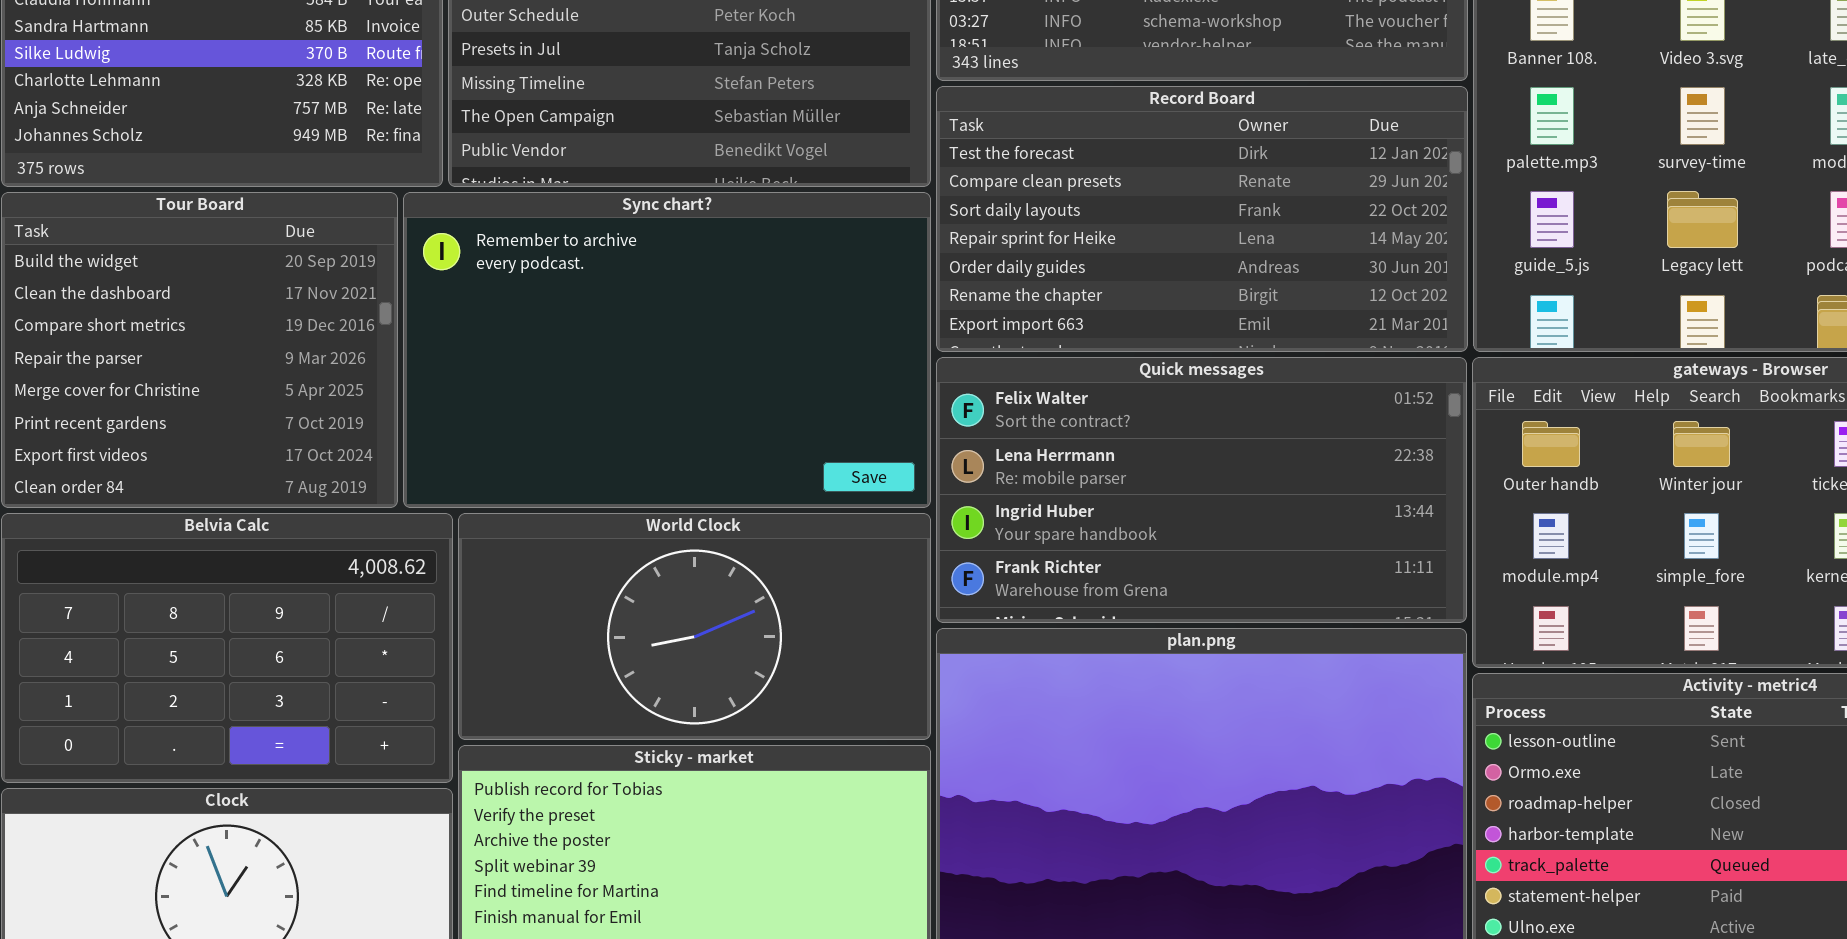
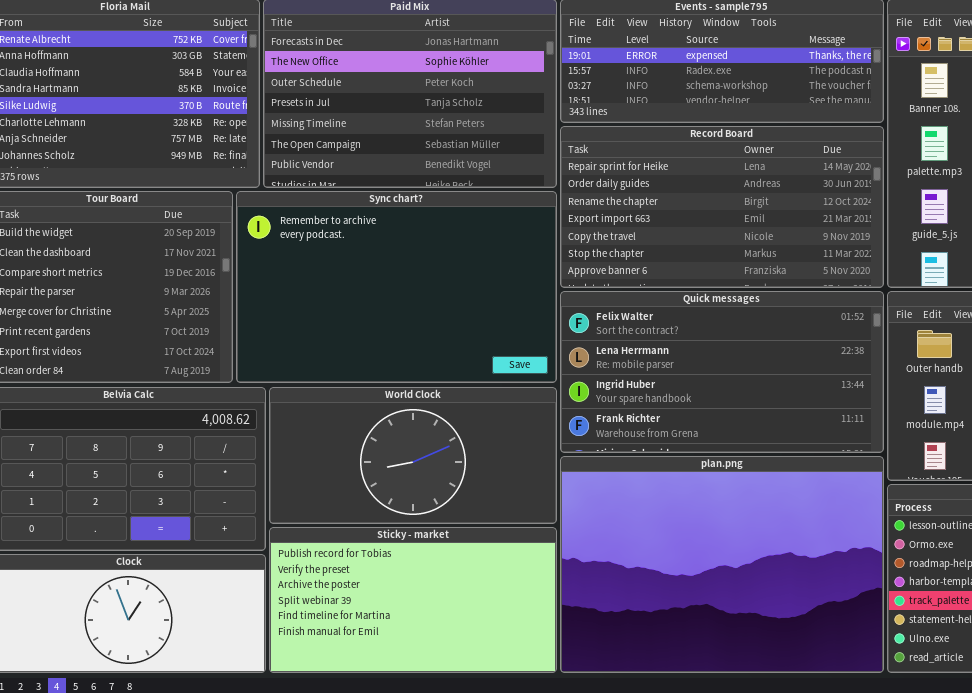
Record Board: [936,86,1468,352] -> [560,126,884,288], scrolled down 3 rows

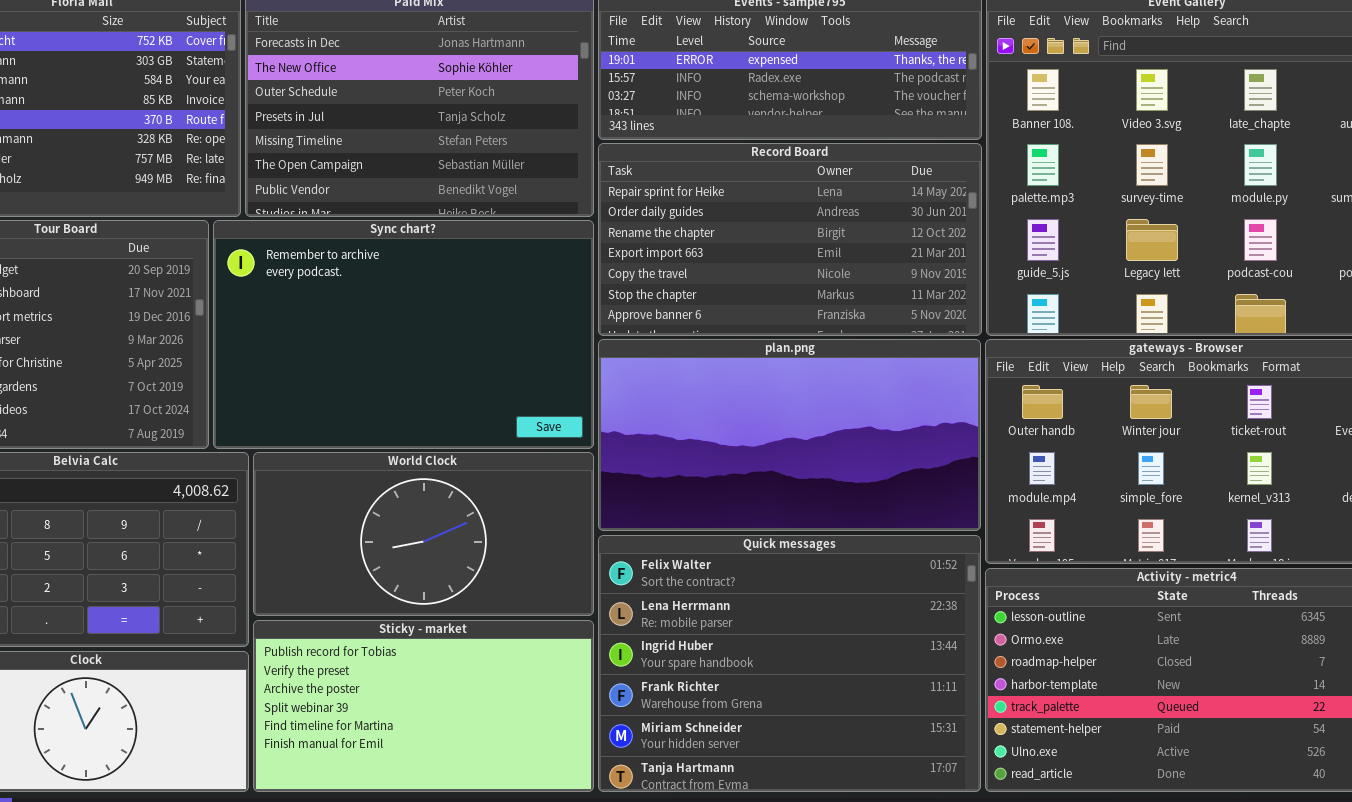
Quick messages: [560,291,884,453] -> [598,535,981,792], moved, resized
plan.png: [560,456,884,673] -> [598,339,981,531], moved, resized

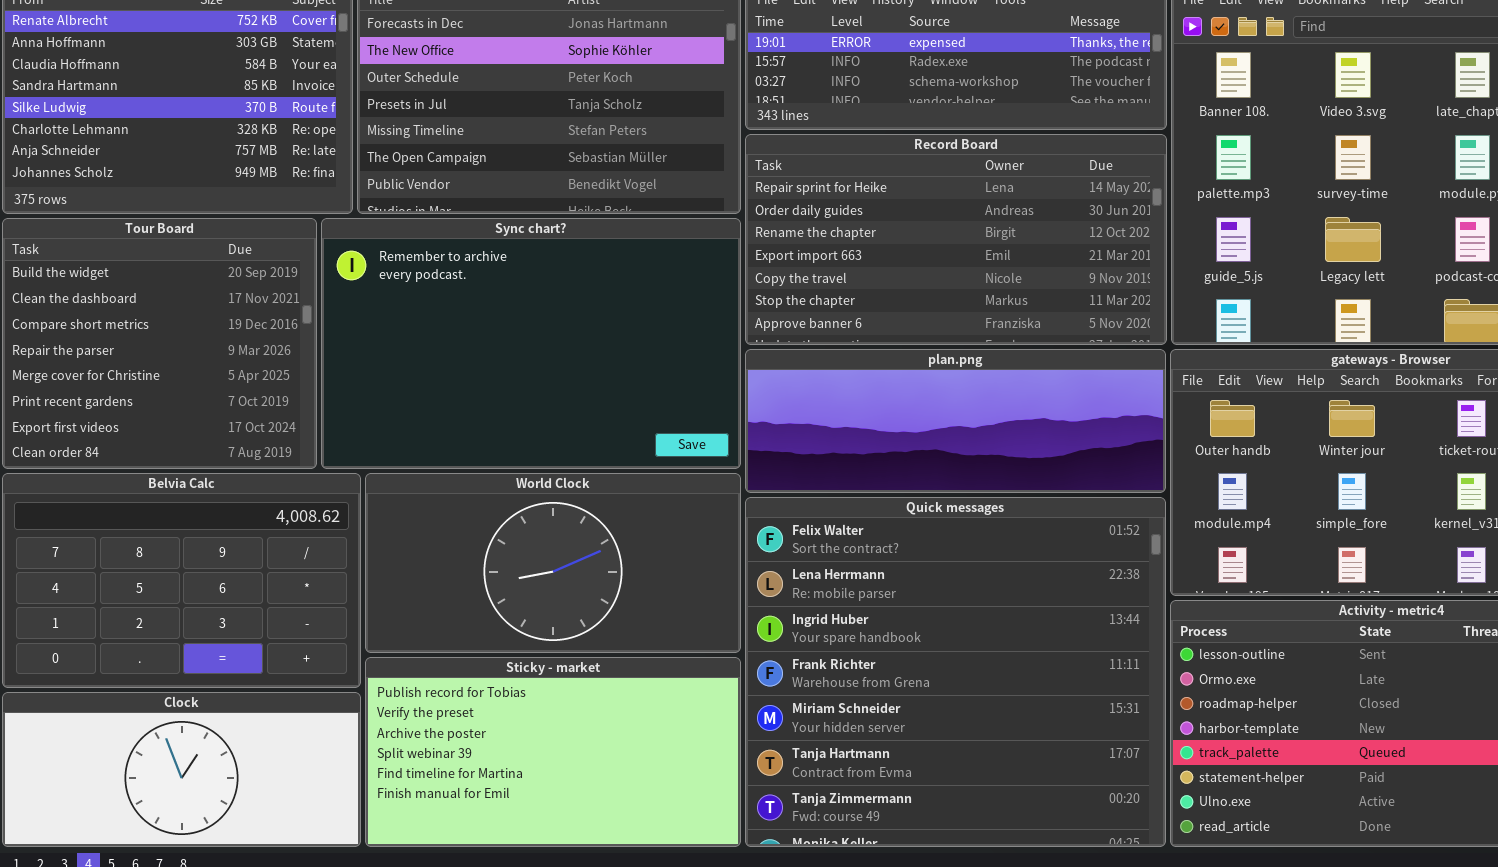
plan.png: [598,339,981,531] -> [745,349,1166,493], resized
Quick messages: [598,535,981,792] -> [745,497,1166,847], resized

